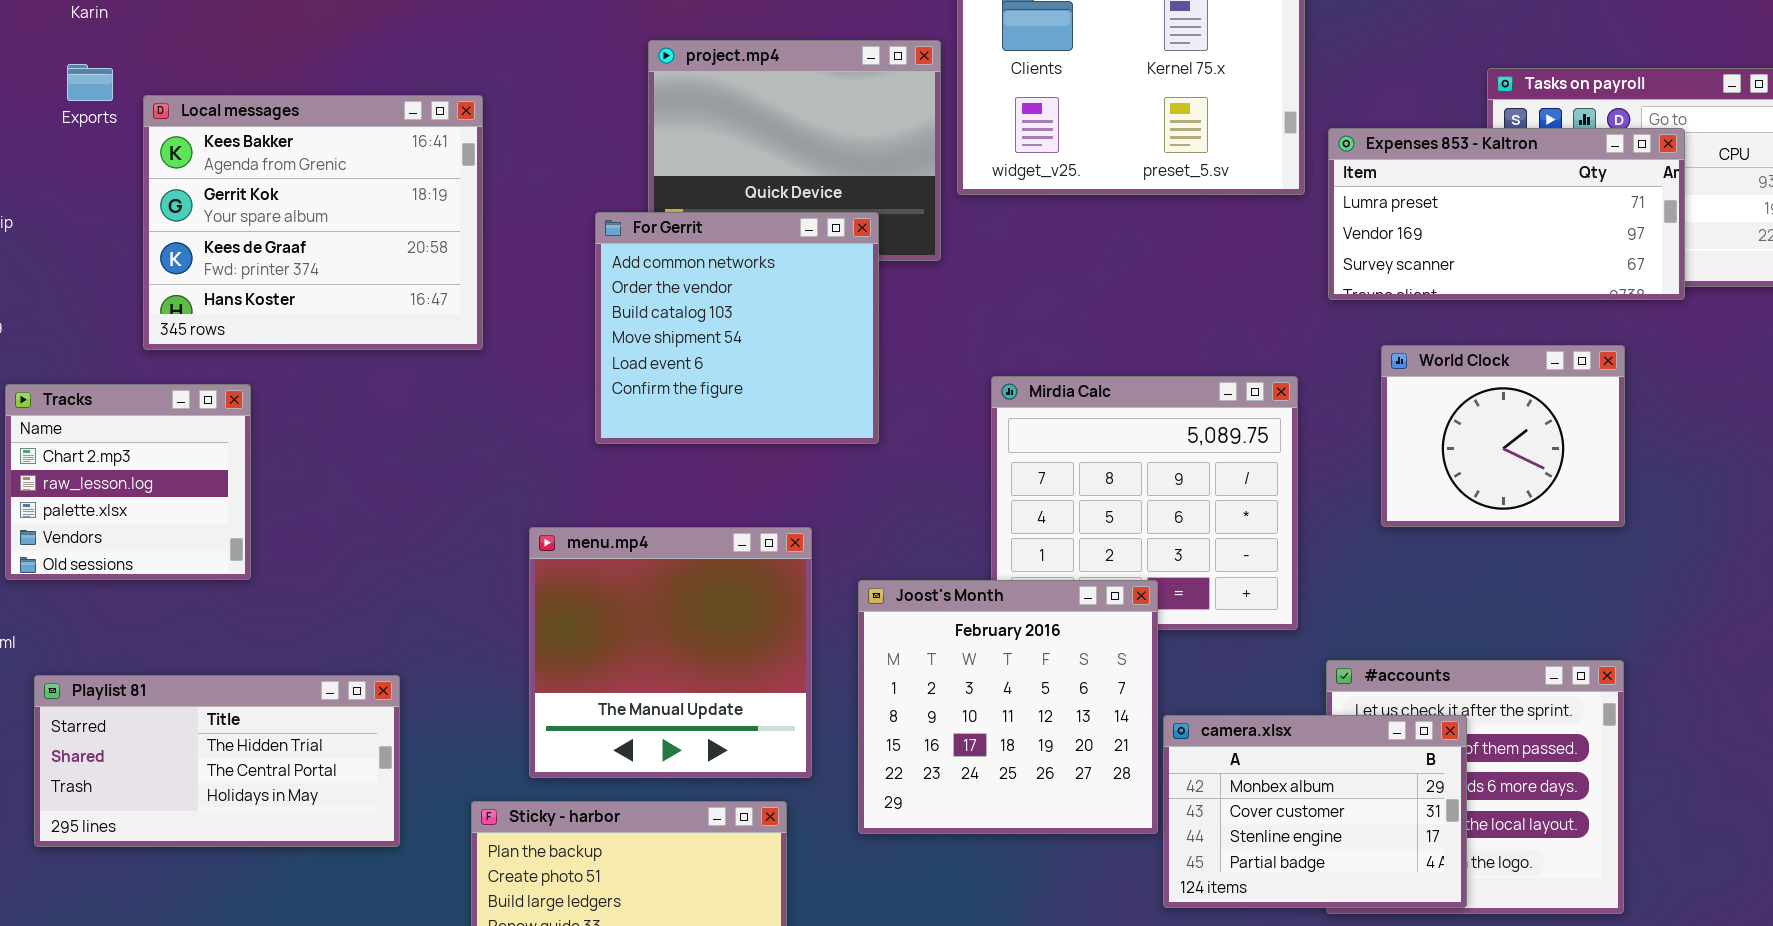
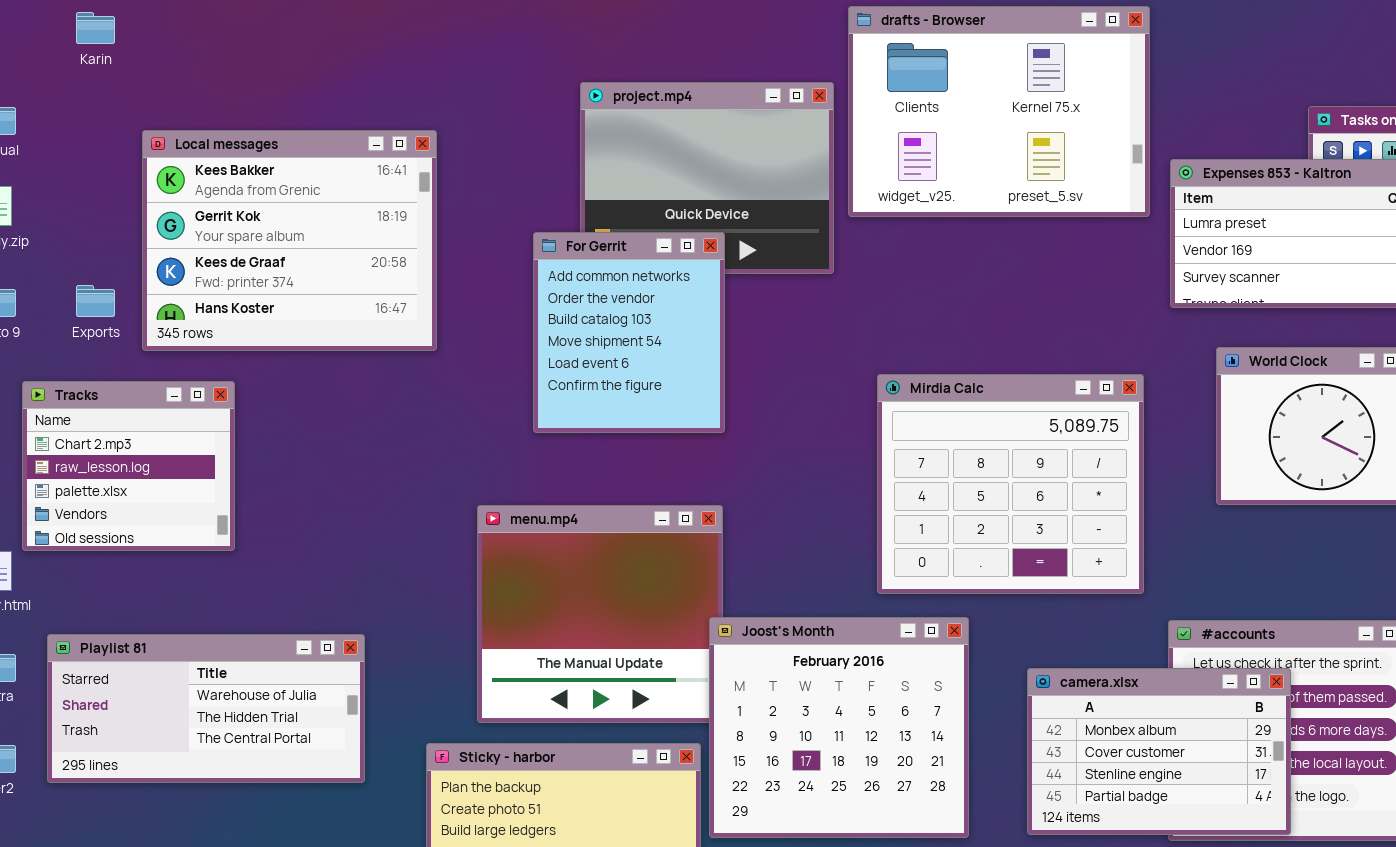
Exports: [67,64,113,101] -> [76,285,115,317], moved
For Gerrit: [595,212,879,444] -> [533,232,725,433], resized
Joost's Month: [858,580,1158,834] -> [709,617,969,838], moved
Playlist 81: [34,675,400,847] -> [47,634,365,783], scrolled up 1 row

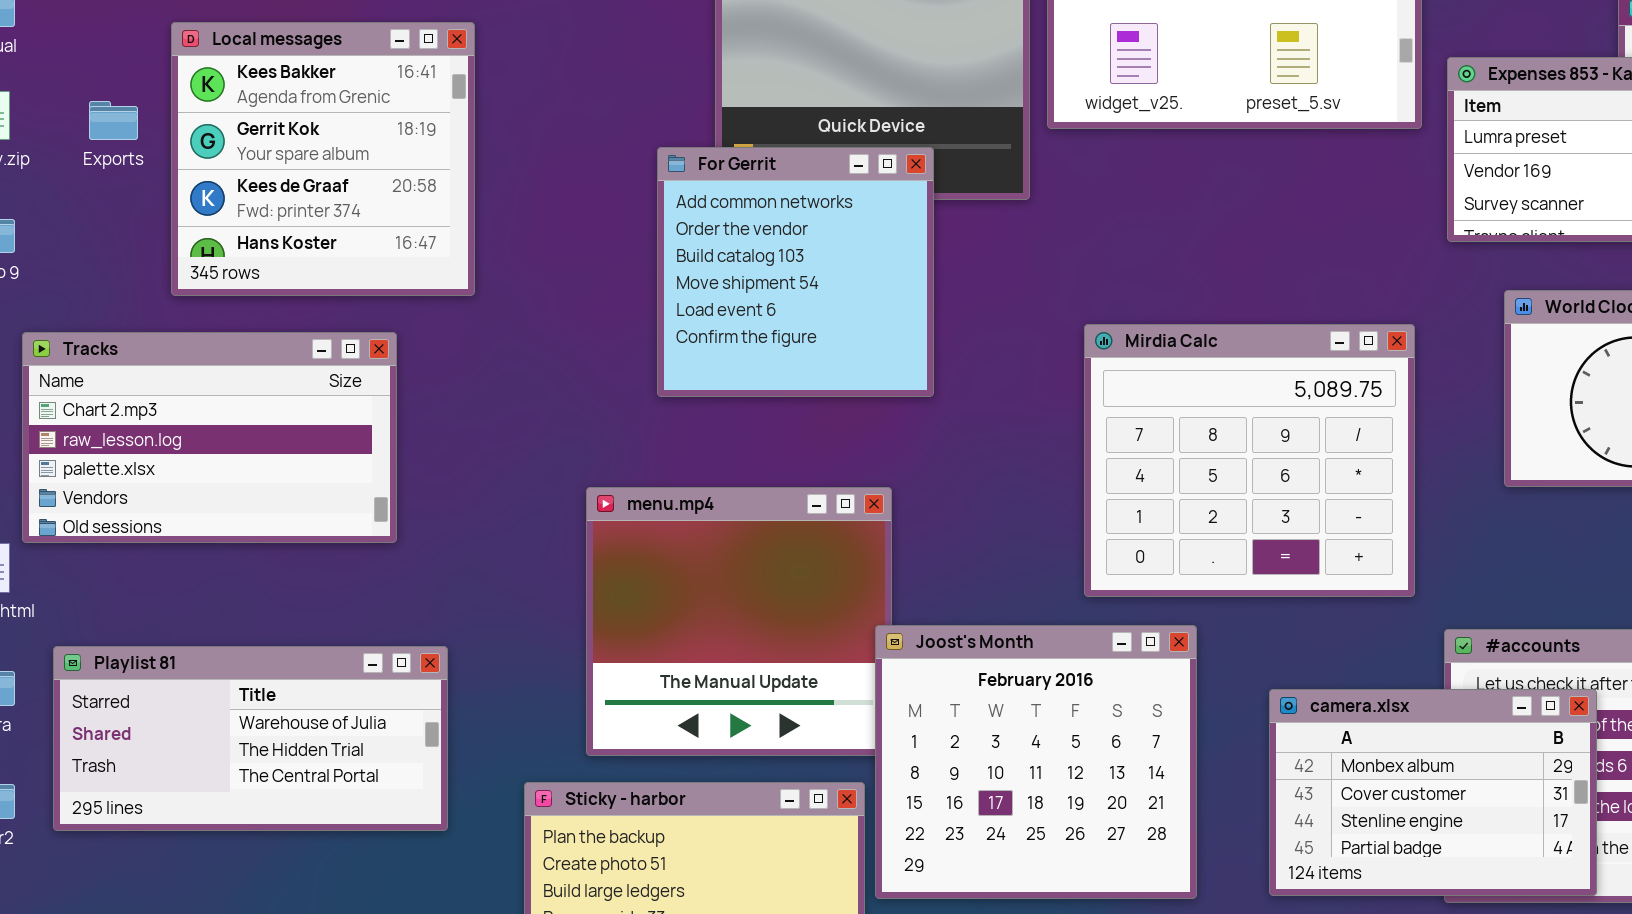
Local messages: [142,130,437,351] -> [171,22,475,296], resized
For Gerrit: [533,232,725,433] -> [657,147,934,397], resized
Exports: [76,285,115,317] -> [89,101,138,140], moved
Tracks: [22,381,235,551] -> [22,332,397,543], resized

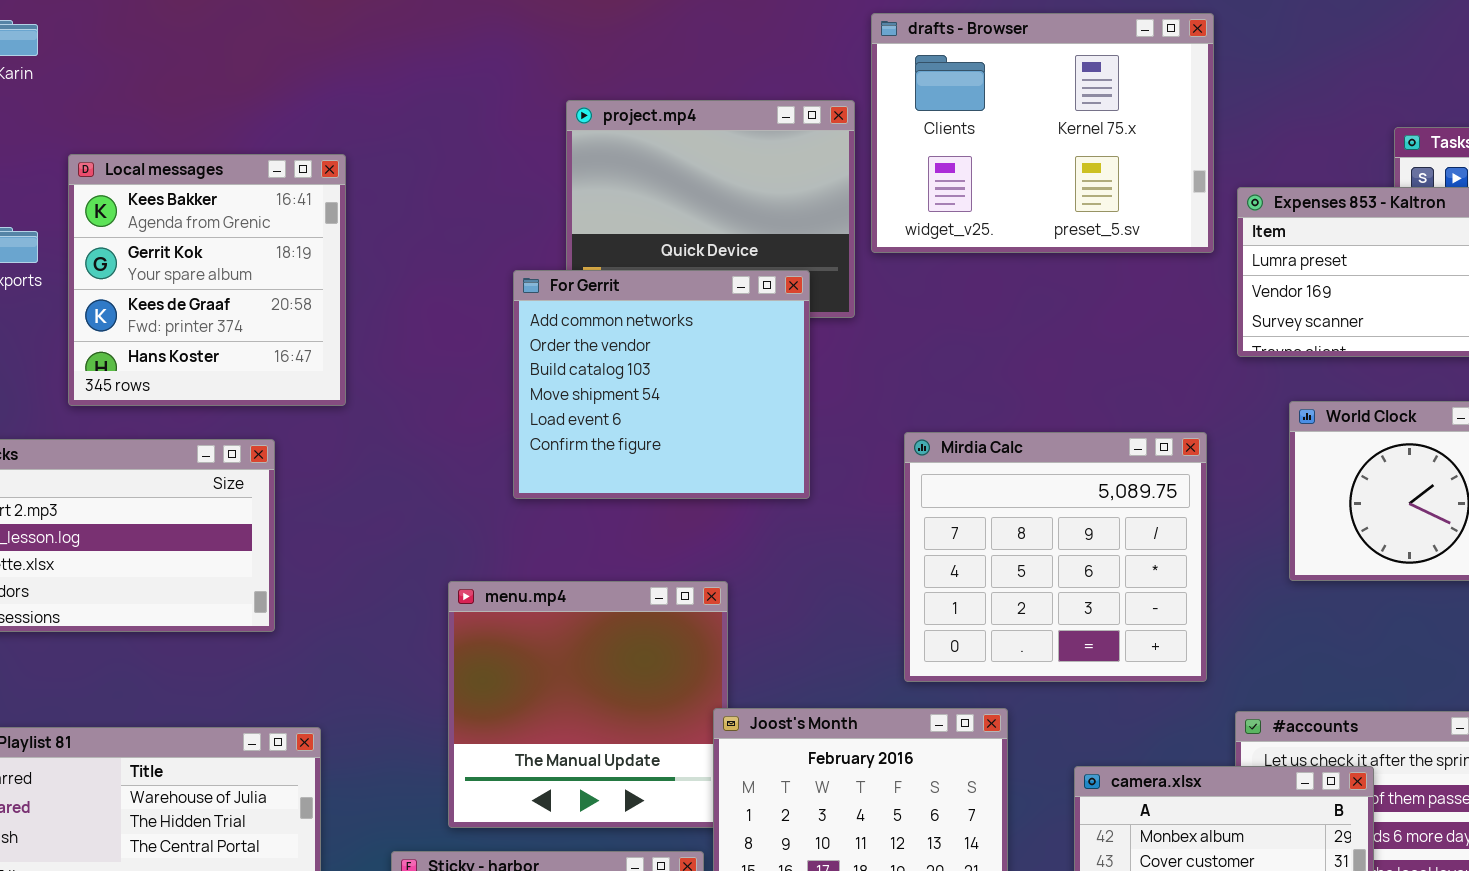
For Gerrit: [657,147,934,397] -> [513,270,810,499], resized

